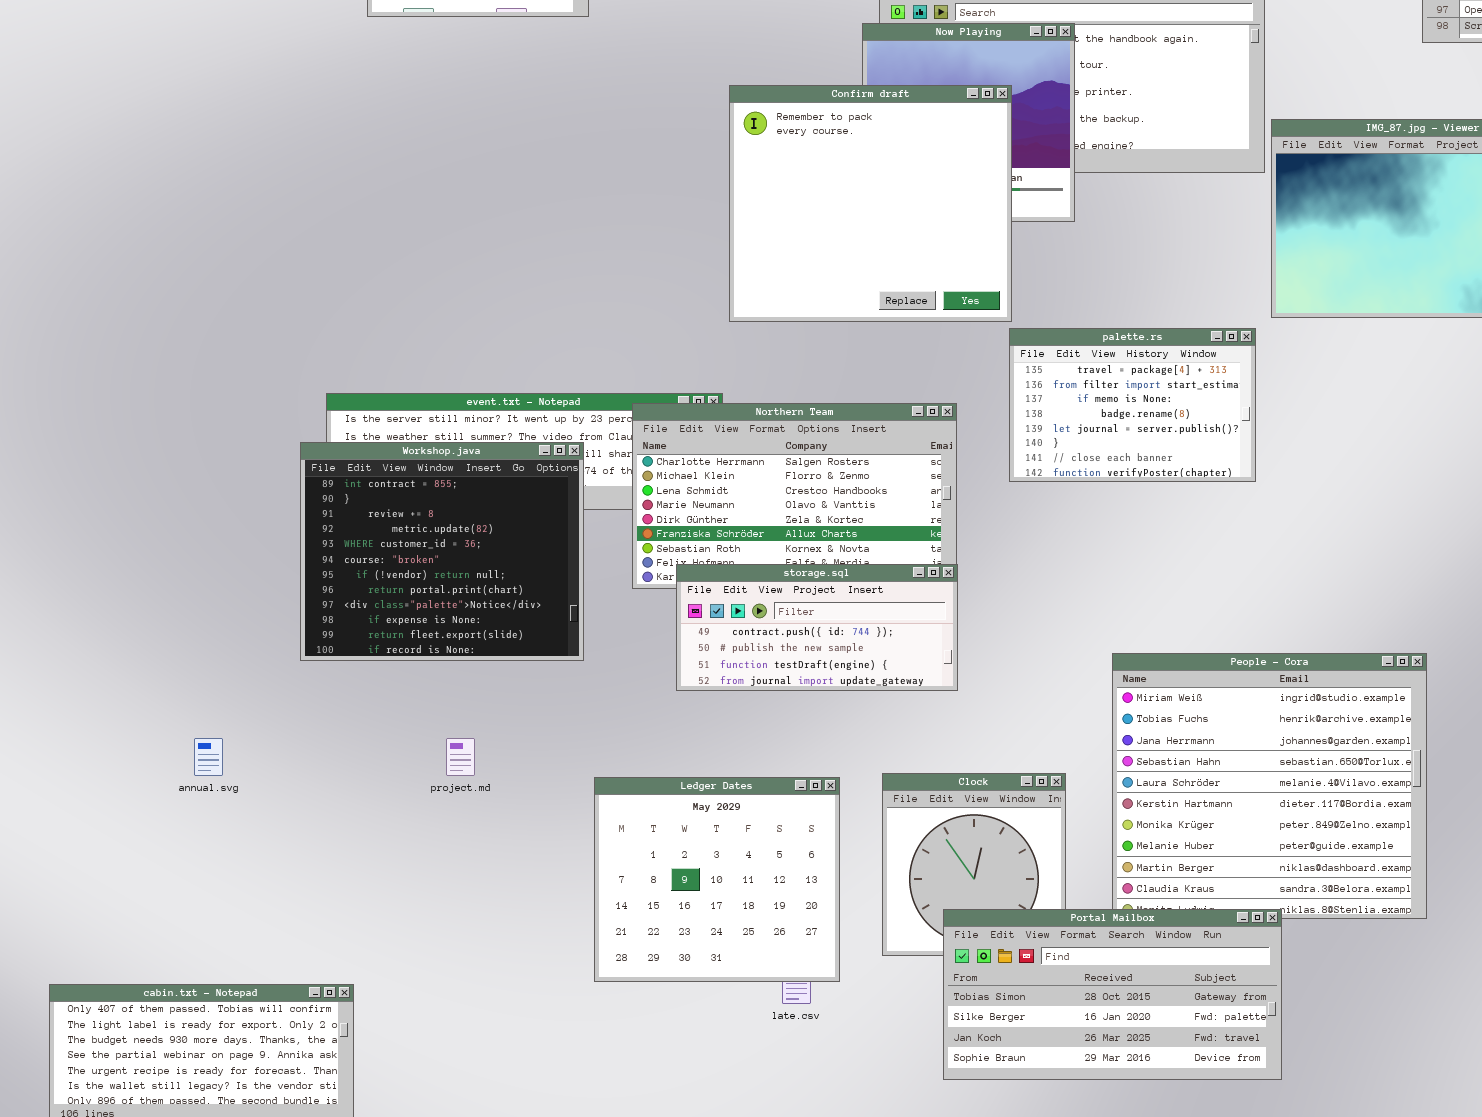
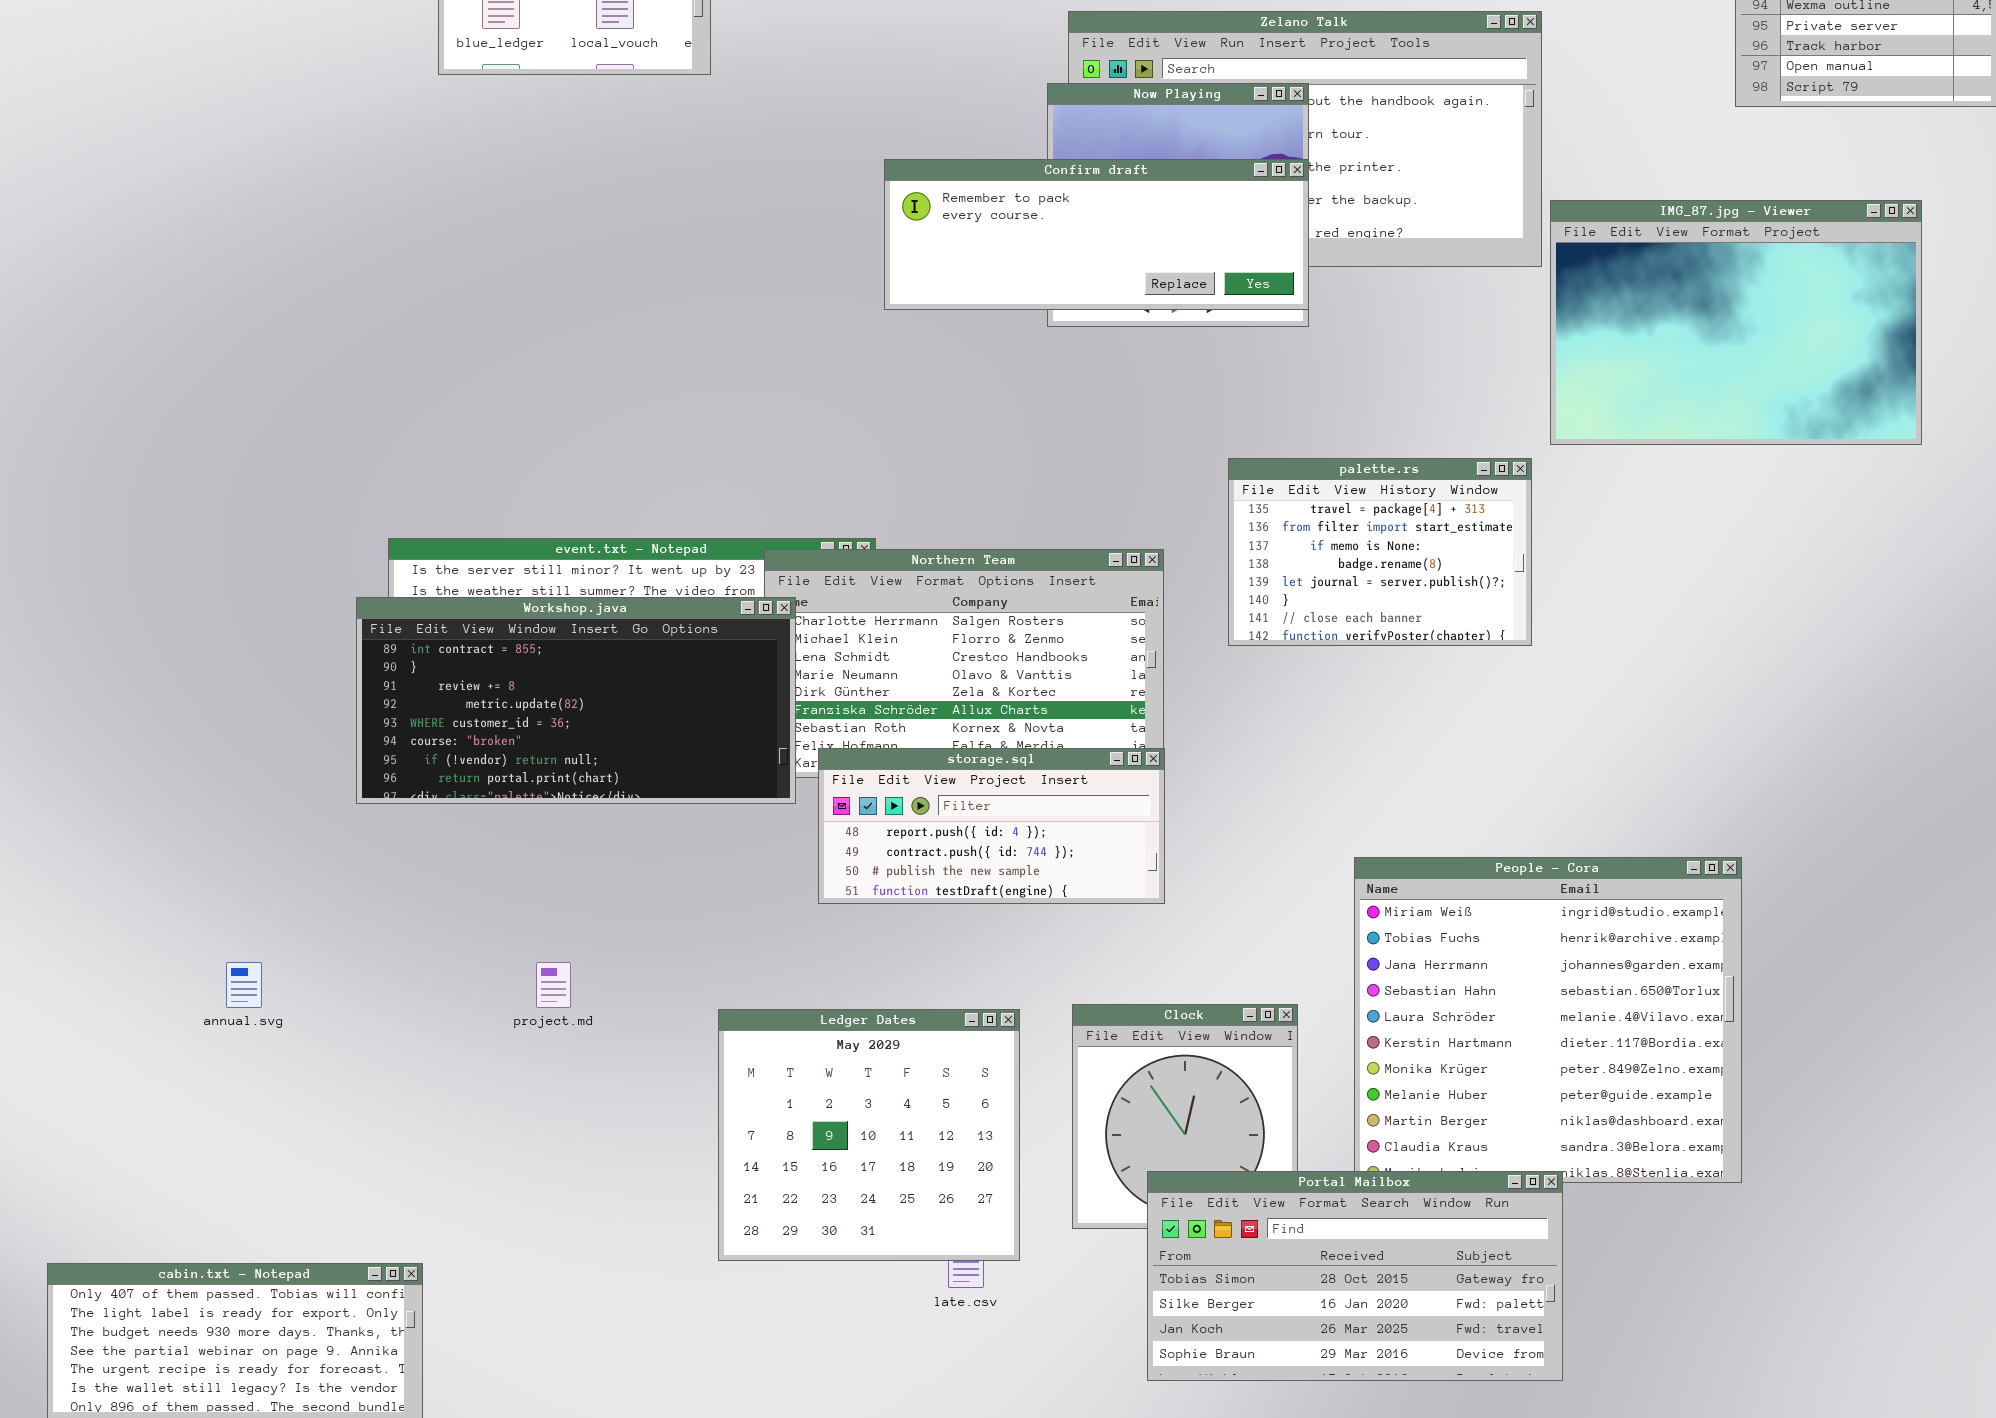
Confirm draft: [729,85,1012,322] -> [884,159,1309,310], resized
Workshop.java: [300,442,584,661] -> [356,597,796,804], resized
storage.sql: [676,564,958,691] -> [818,748,1165,904], scrolled up 1 row

